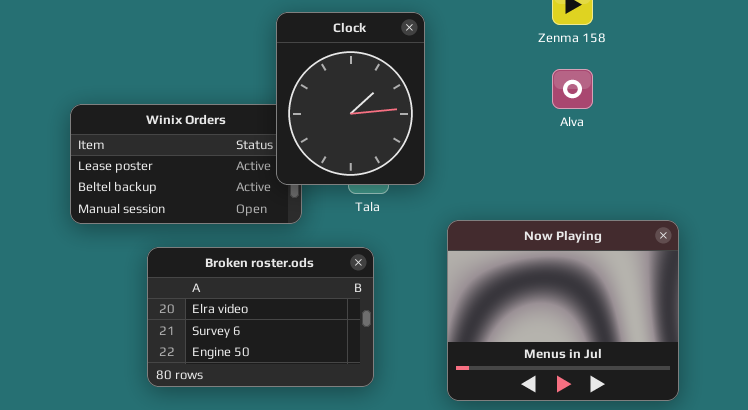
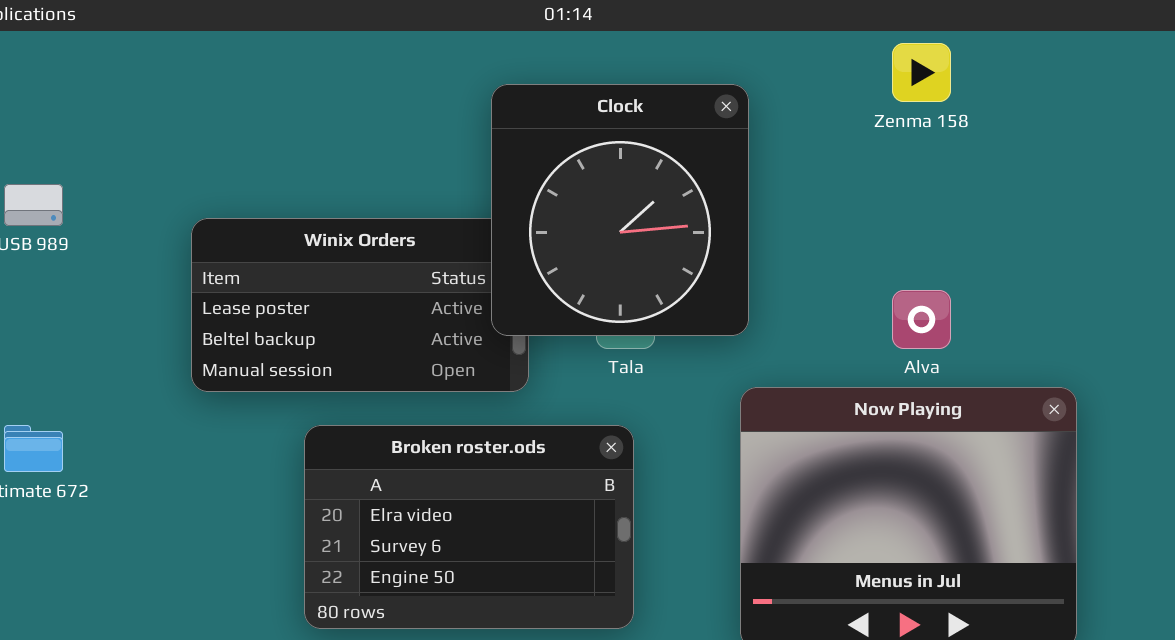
Clock: [276,12,425,185] -> [491,84,749,336], resized
Alva: [552,69,593,109] -> [892,290,951,349], moved

